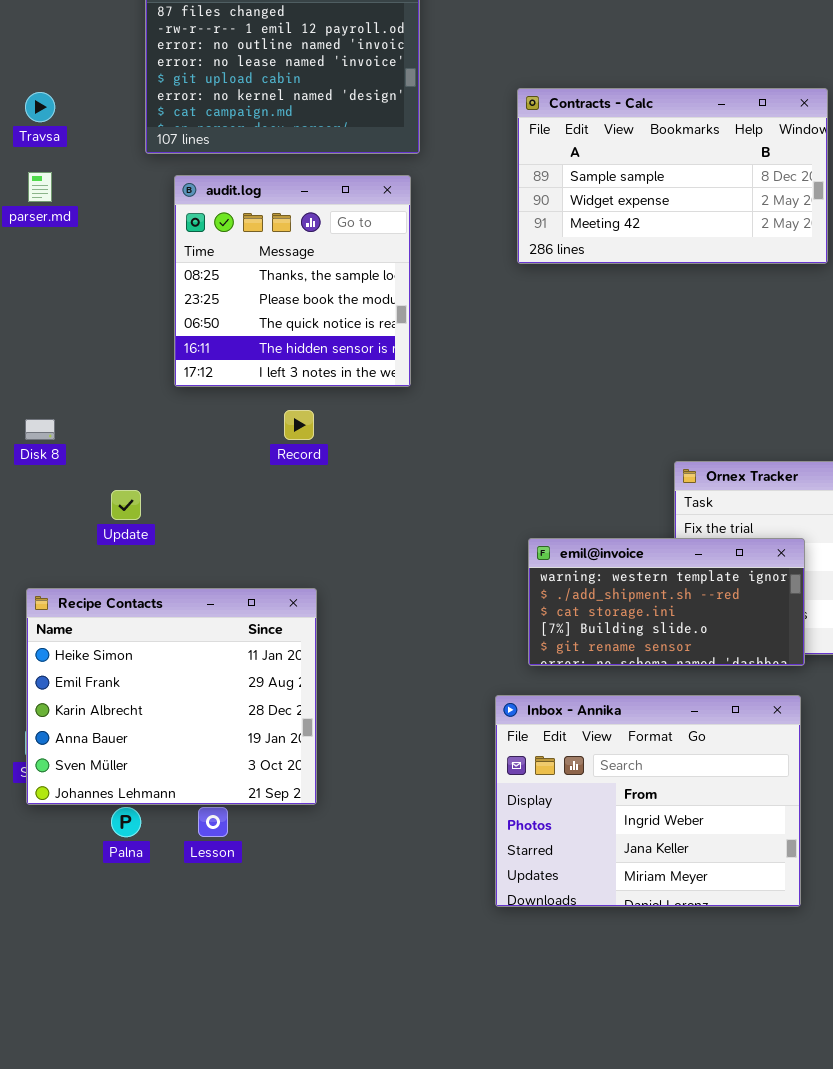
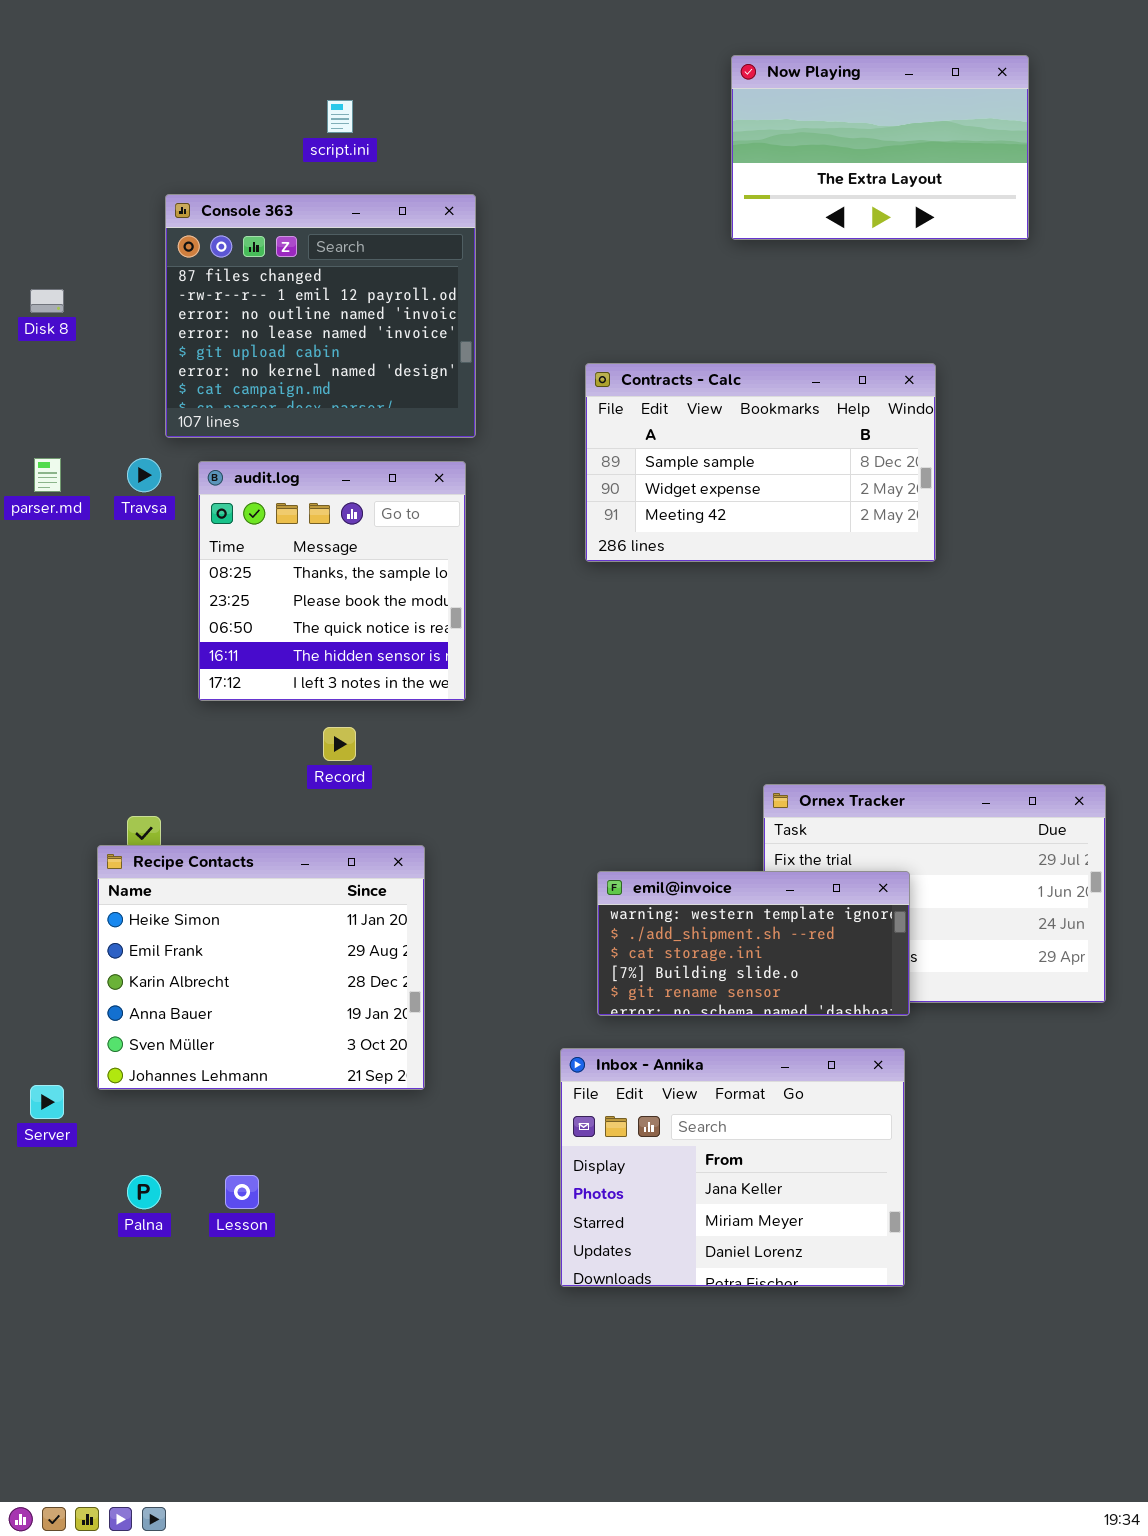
Travsa: [25,92,55,122] -> [127,458,161,492], moved
Disk 8: [25,419,55,440] -> [30,289,64,313], moved
Recipe Contacts: [26,588,317,805] -> [97,845,425,1090], moved
Inbox - Annika: [495,695,801,907] -> [560,1048,905,1287], scrolled down 1 row

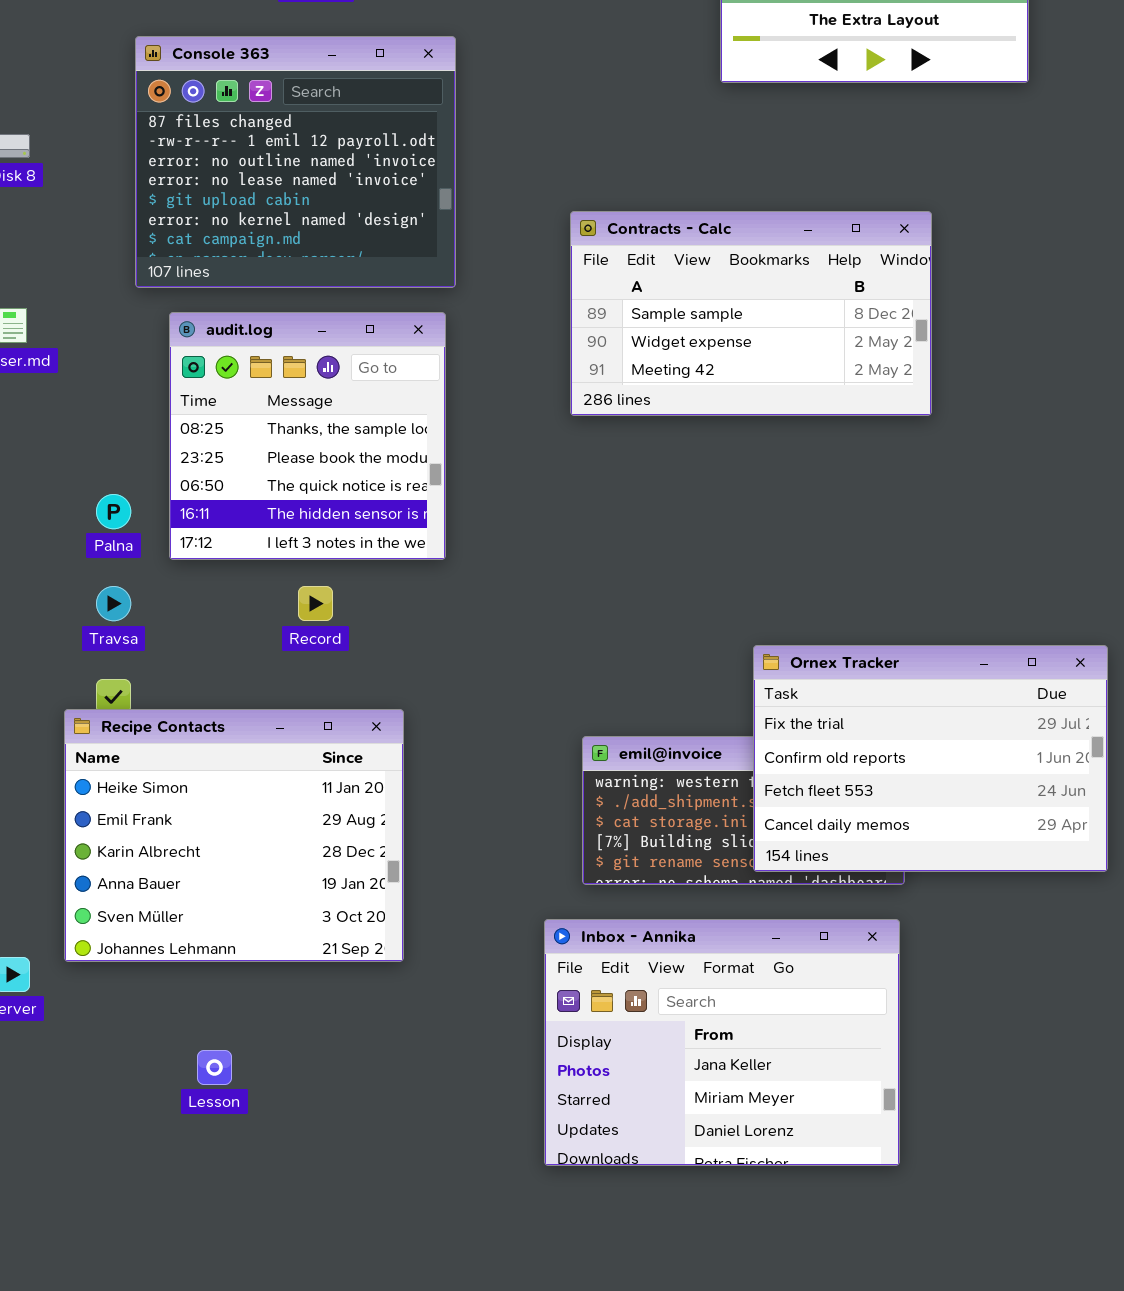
Travsa: [127,458,161,492] -> [96,586,131,621], moved
Ornex Tracker: [763,784,1106,1003] -> [753,645,1108,872], raised
Palna: [127,1175,161,1209] -> [96,494,131,529], moved

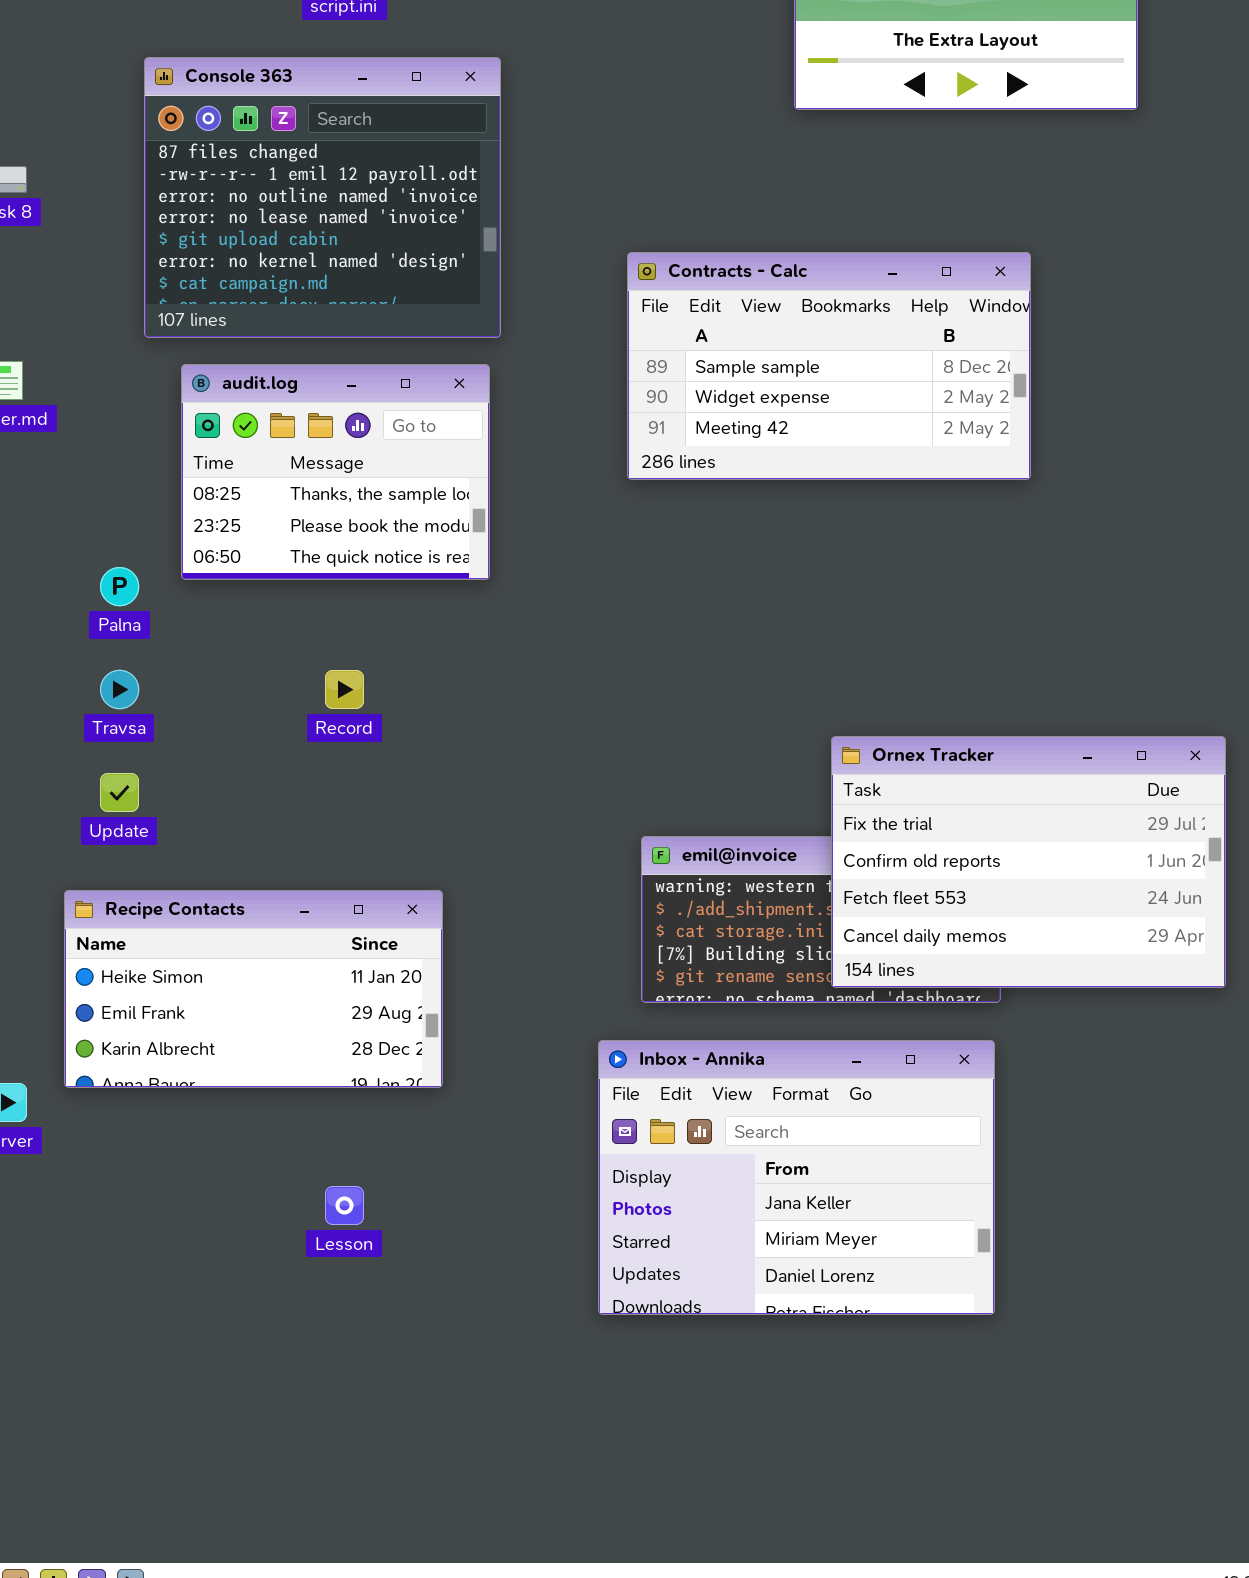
audit.log: [169,312,446,560] -> [181,364,490,580], resized
Recipe Contacts: [64,709,404,962] -> [64,890,443,1088], resized
Lesson: [197,1050,232,1085] -> [325,1186,364,1225], moved

